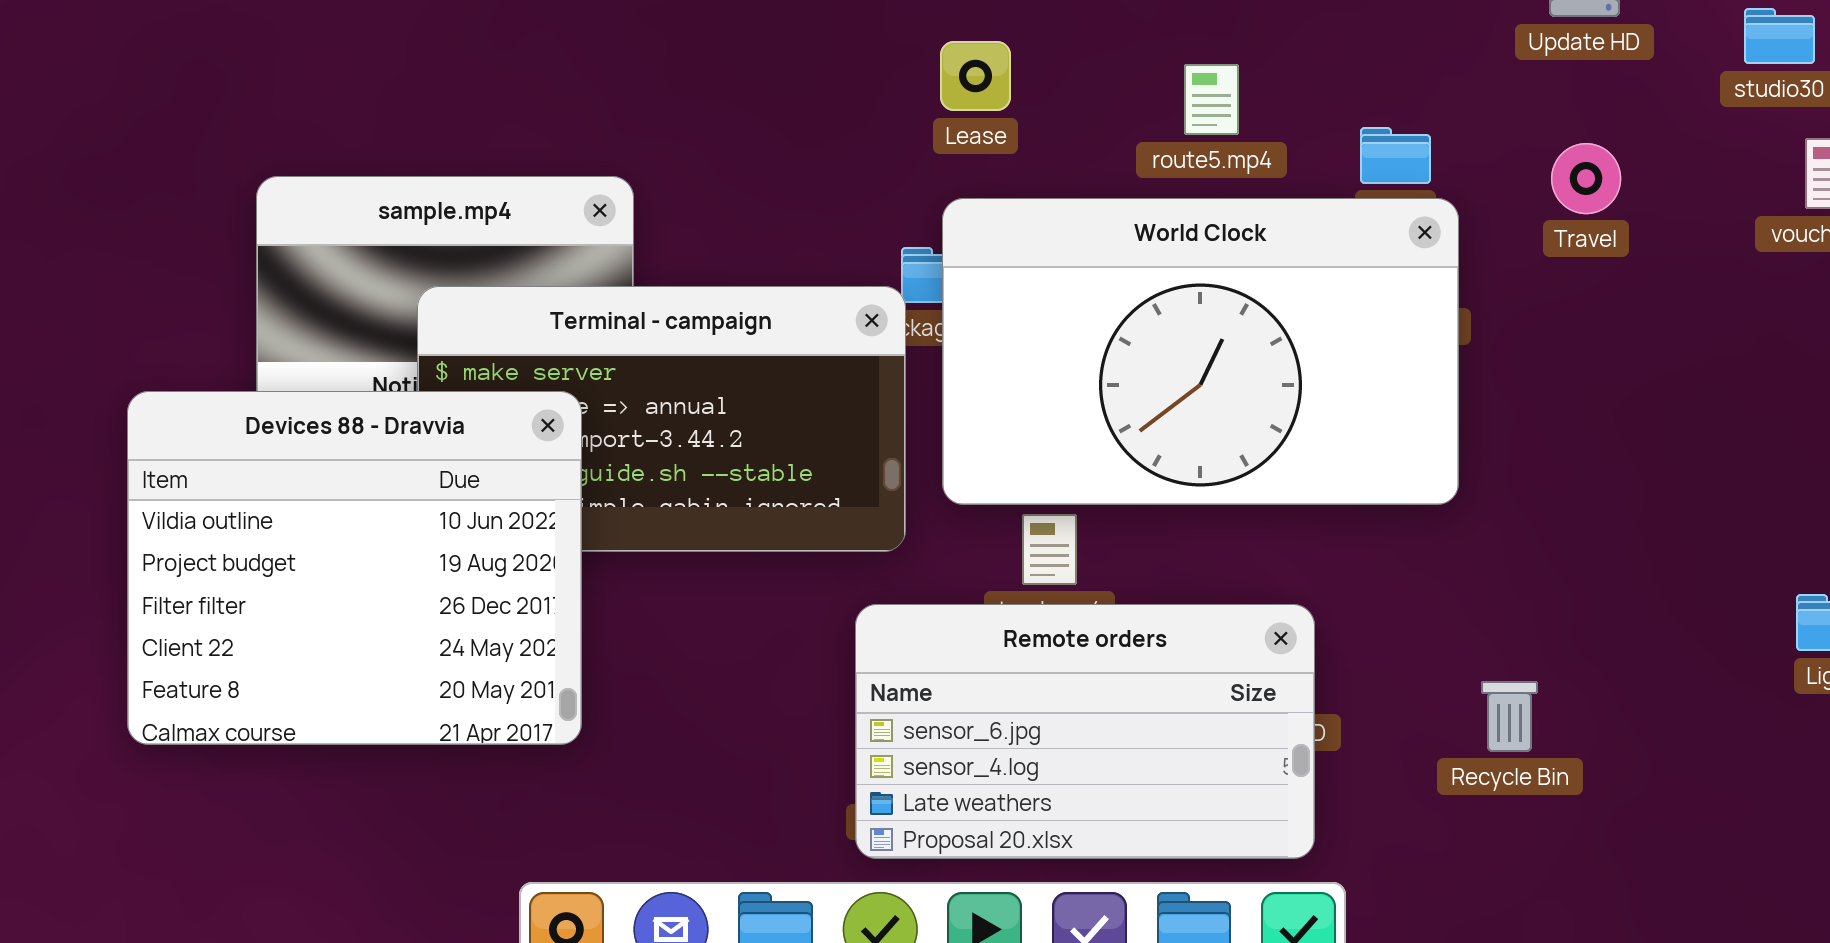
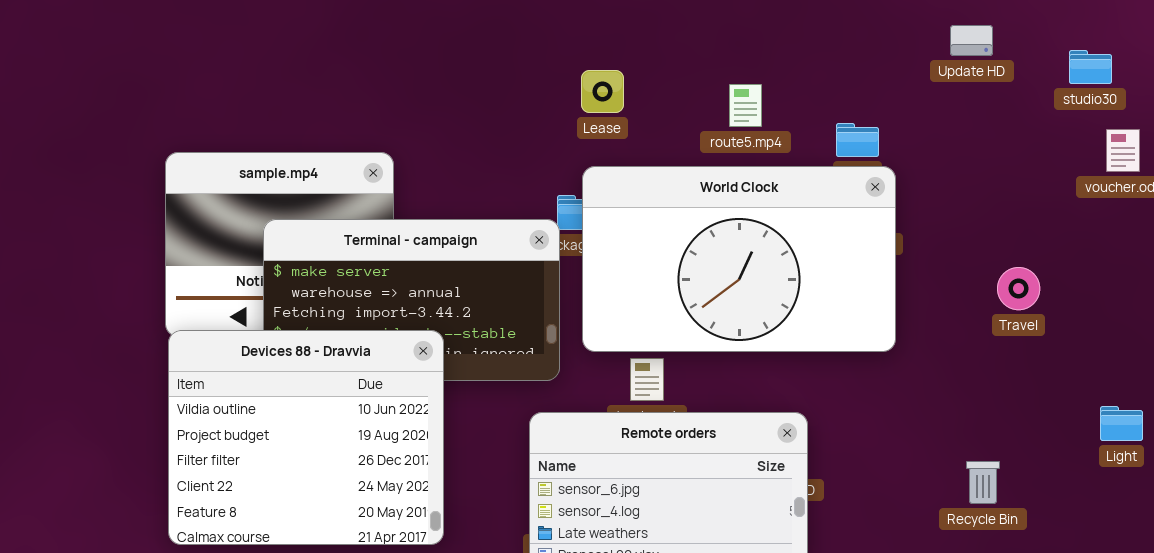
Travel: [1551,143,1621,214] -> [997,267,1040,310], moved
Devices 88 - Dravvia: [127,391,582,745] -> [168,330,444,545], moved
Recycle Bin: [1481,681,1538,752] -> [966,461,1000,504], moved

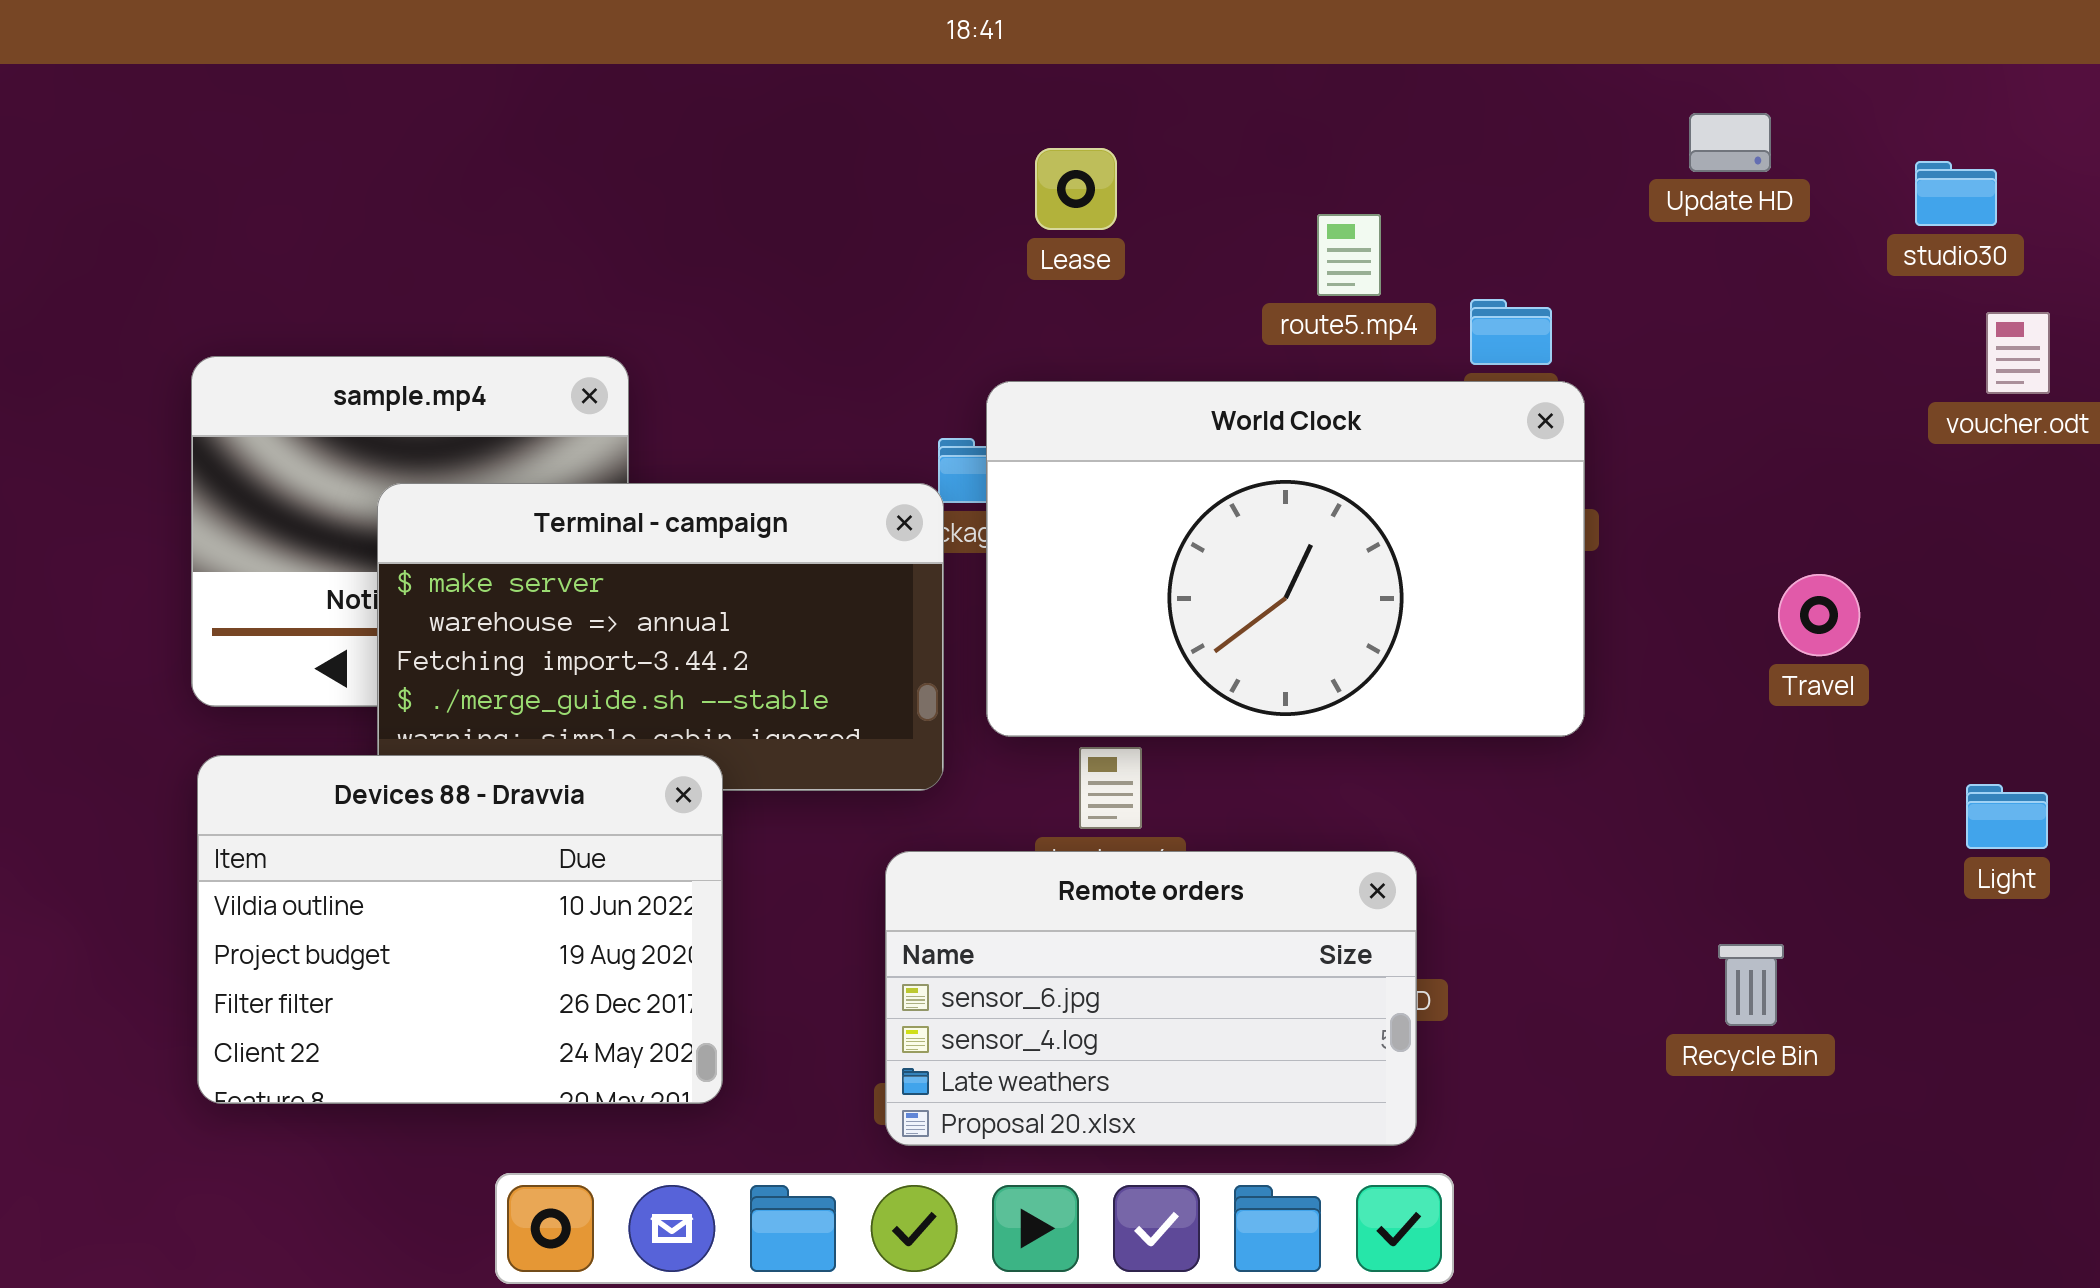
Lease: [581,70,624,113] -> [1035,148,1117,230], moved
route5.mp4: [729,84,762,127] -> [1317,214,1381,296], moved
Devices 88 - Dravvia: [168,330,444,545] -> [197,755,723,1104], resized
Light: [1100,406,1143,441] -> [1966,784,2048,849], moved

